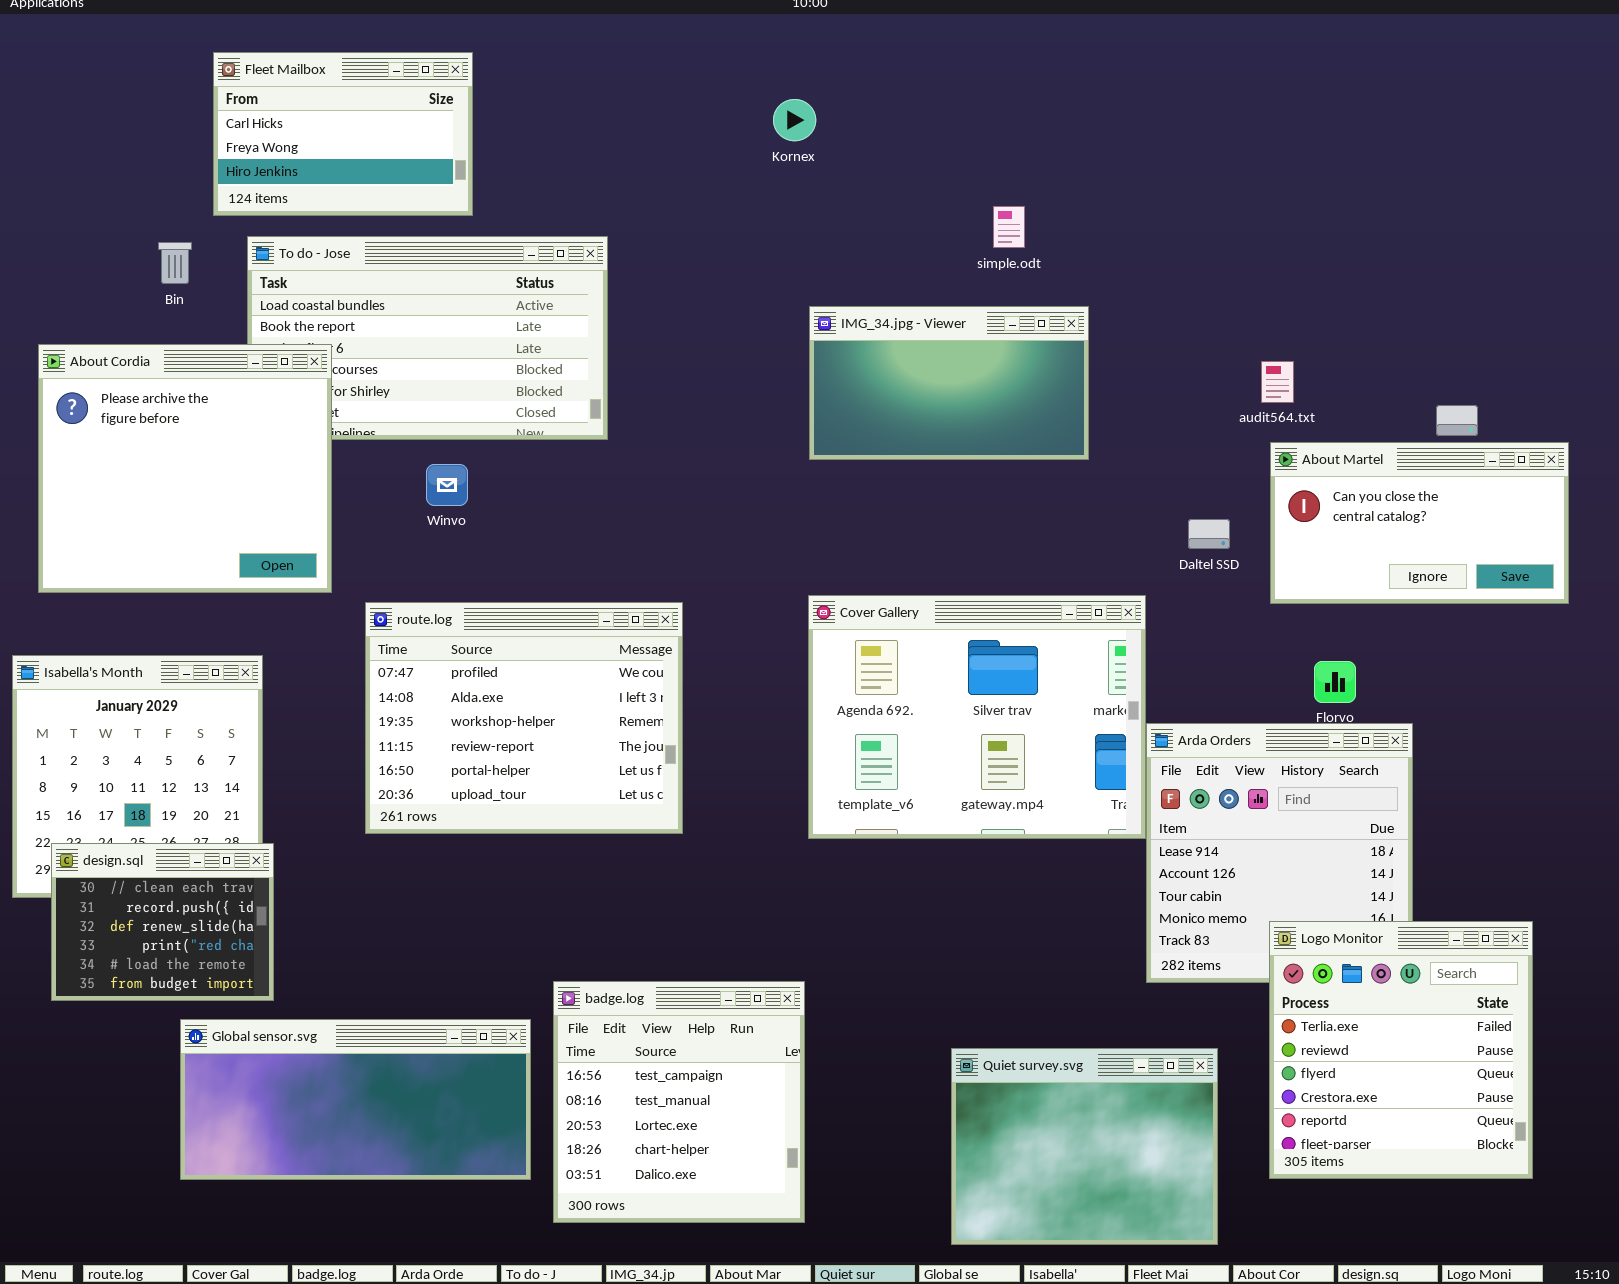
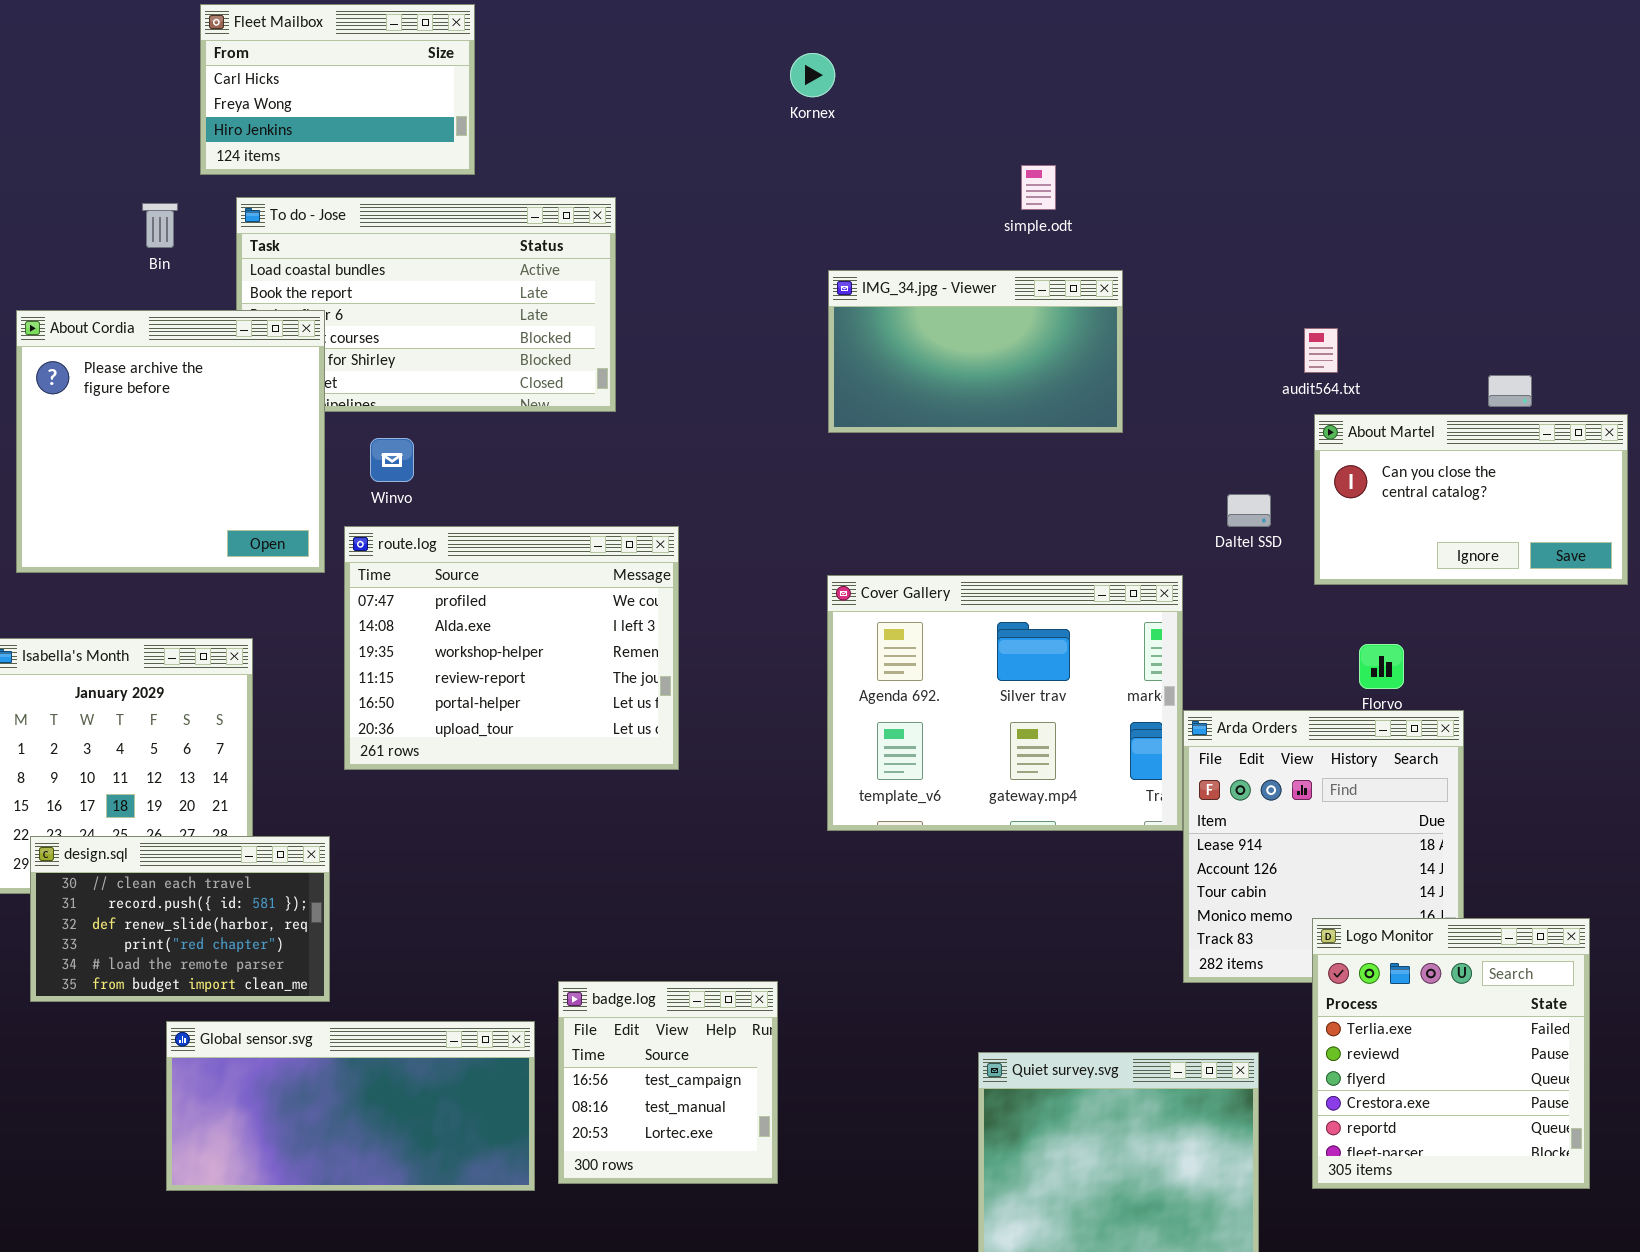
Winvo: [426,464,468,506] -> [370,438,414,482], moved
route.log: [365,602,683,834] -> [344,526,679,770], moved
design.sql: [51,843,274,1001] -> [30,836,330,1002], resized
badge.log: [553,981,805,1223] -> [558,981,778,1184], resized

